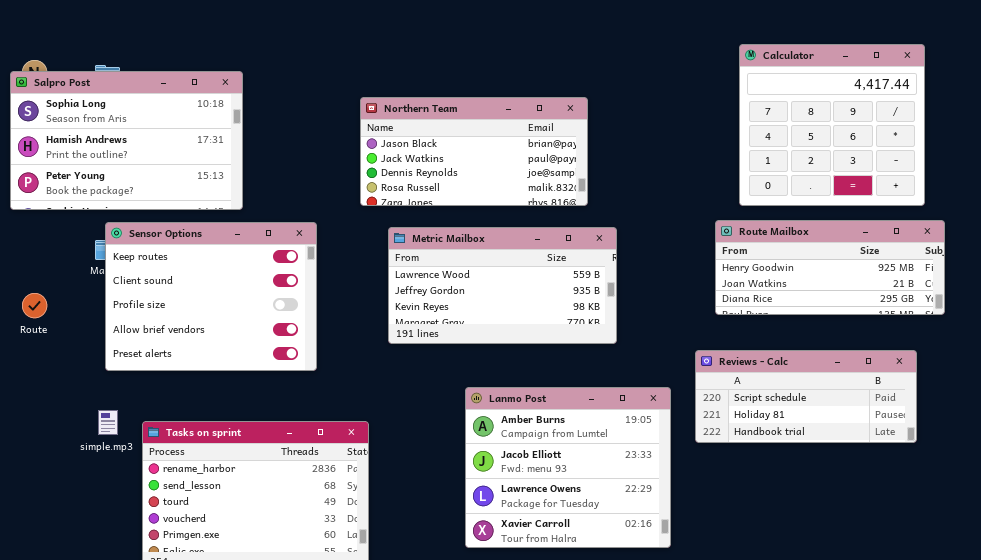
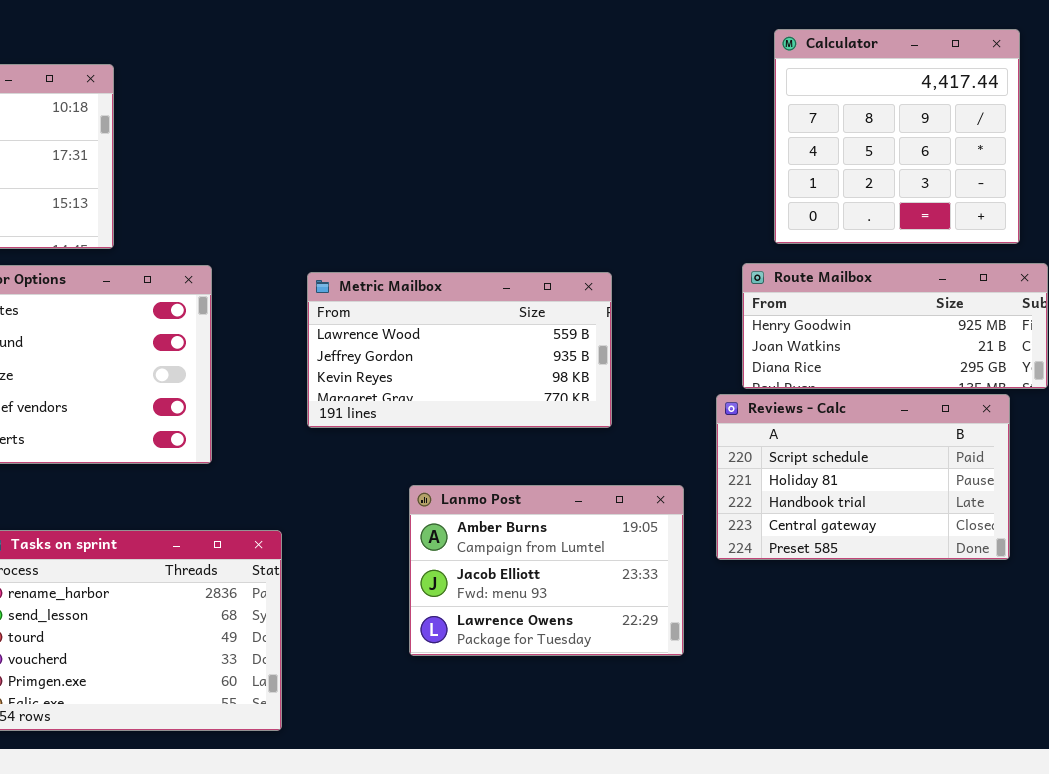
Northern Team: [360,97,588,206] -> none, closed
Reviews - Calc: [695,350,917,443] -> [716,394,1010,560], resized
Lanmo Post: [465,387,671,548] -> [409,485,684,656], resized

